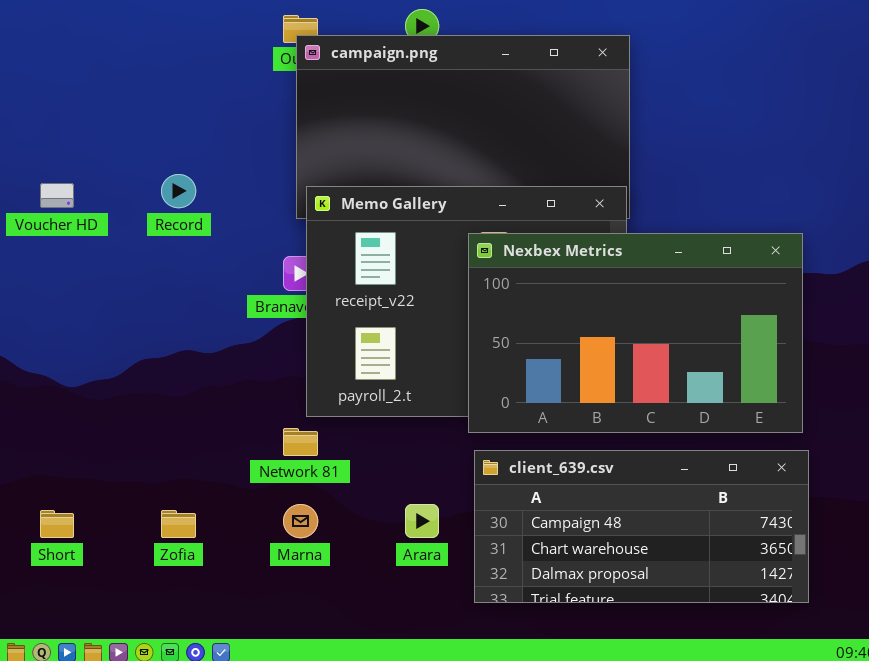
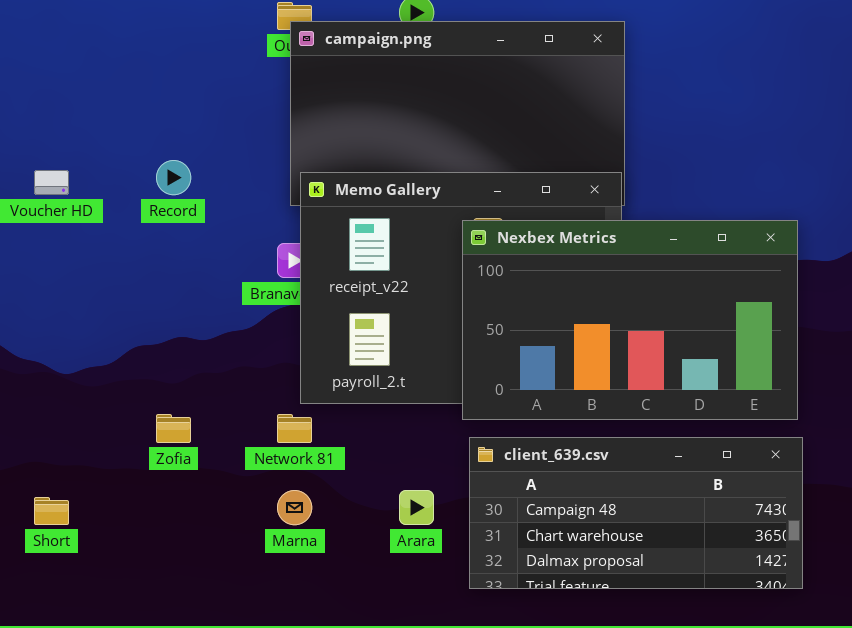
Zofia: [161,510,196,538] -> [156,414,191,443], moved

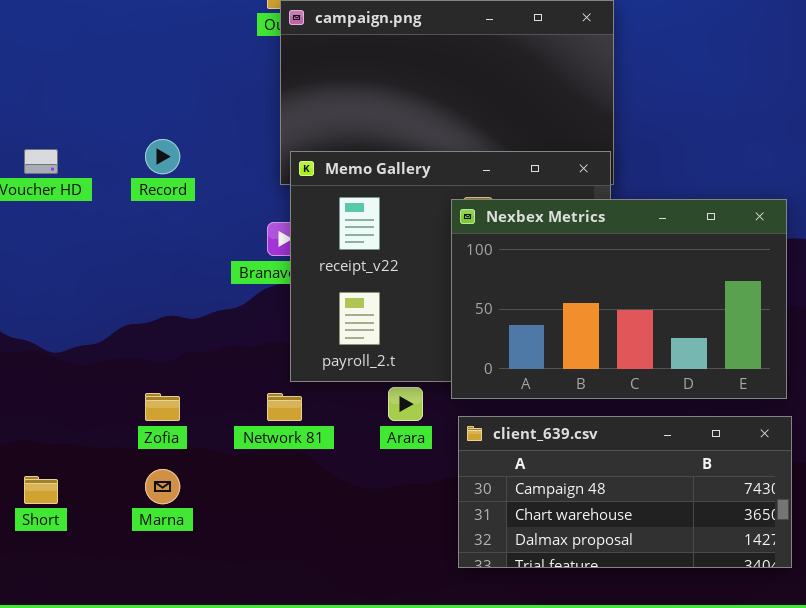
Marna: [277,490,312,525] -> [145,469,180,504], moved
Arara: [399,490,434,525] -> [388,387,423,421], moved

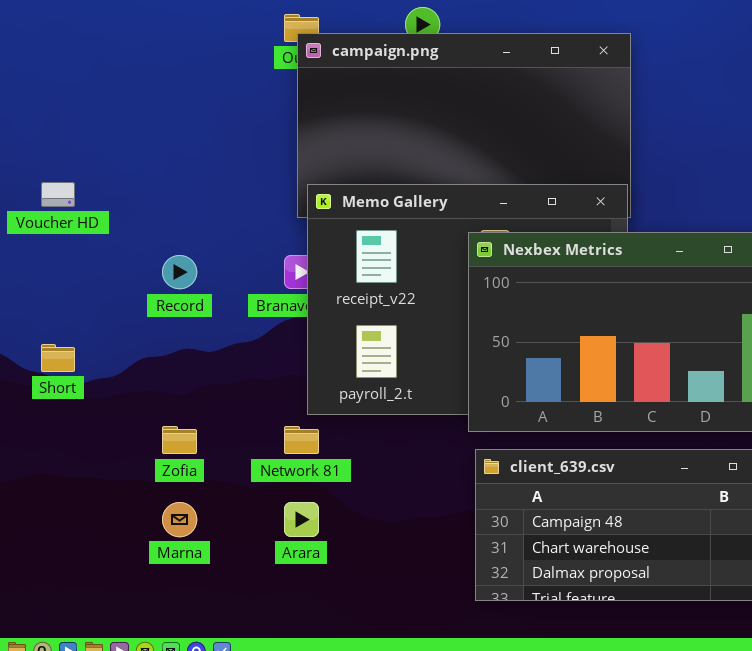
Record: [145,139,180,174] -> [162,255,197,289], moved
Arara: [388,387,423,421] -> [284,502,319,537], moved
Short: [24,476,58,504] -> [41,344,75,372], moved

